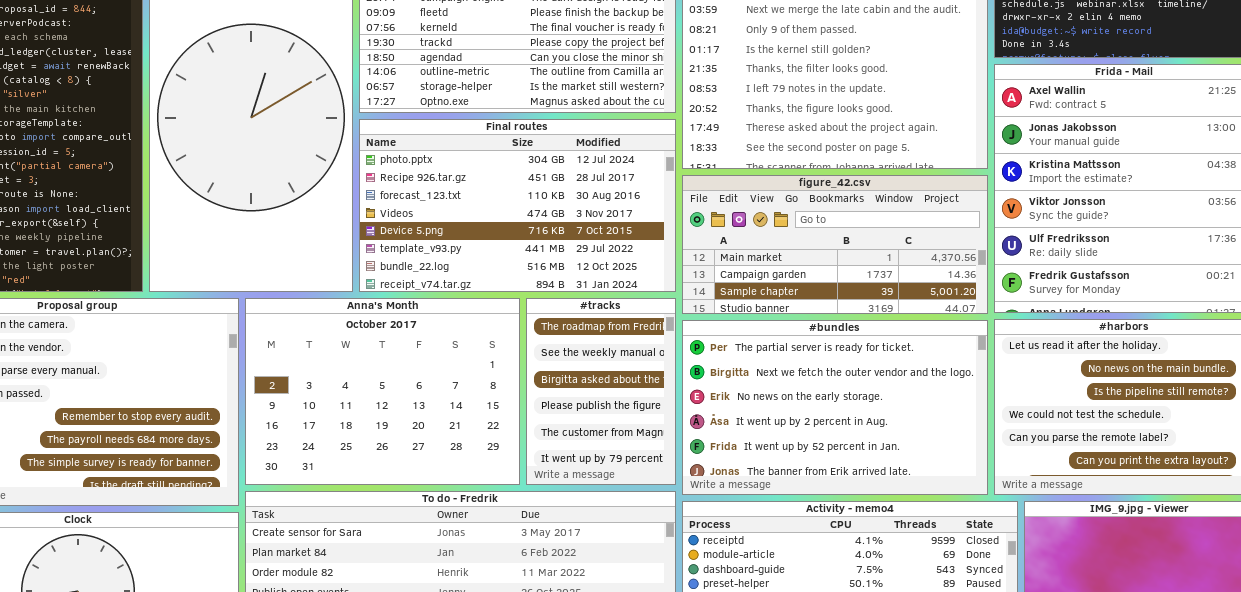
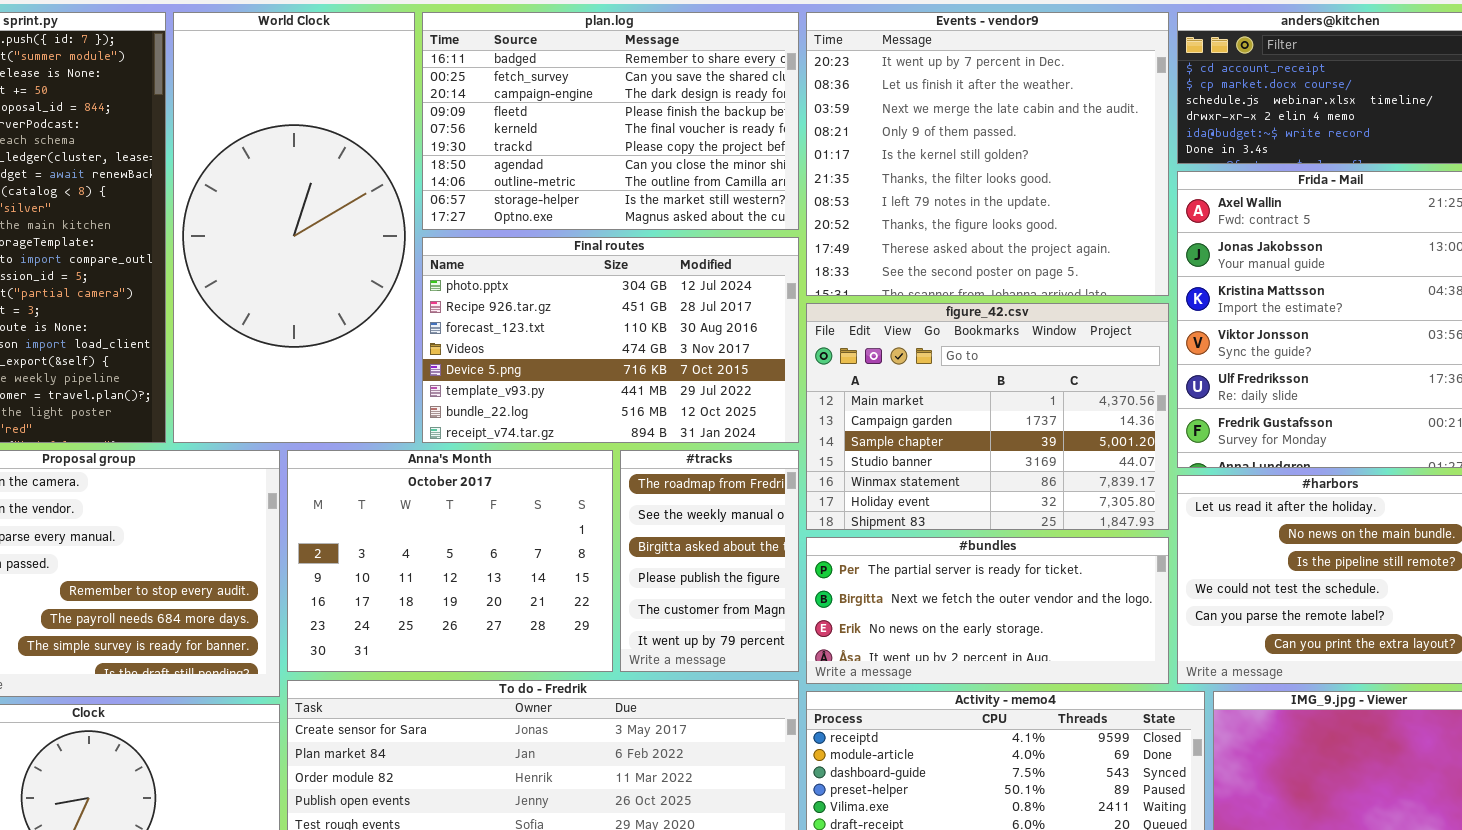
figure_42.csv: [682,175,988,314] -> [806,303,1169,530], resized
#bundles: [682,320,988,495] -> [806,537,1169,684], resized

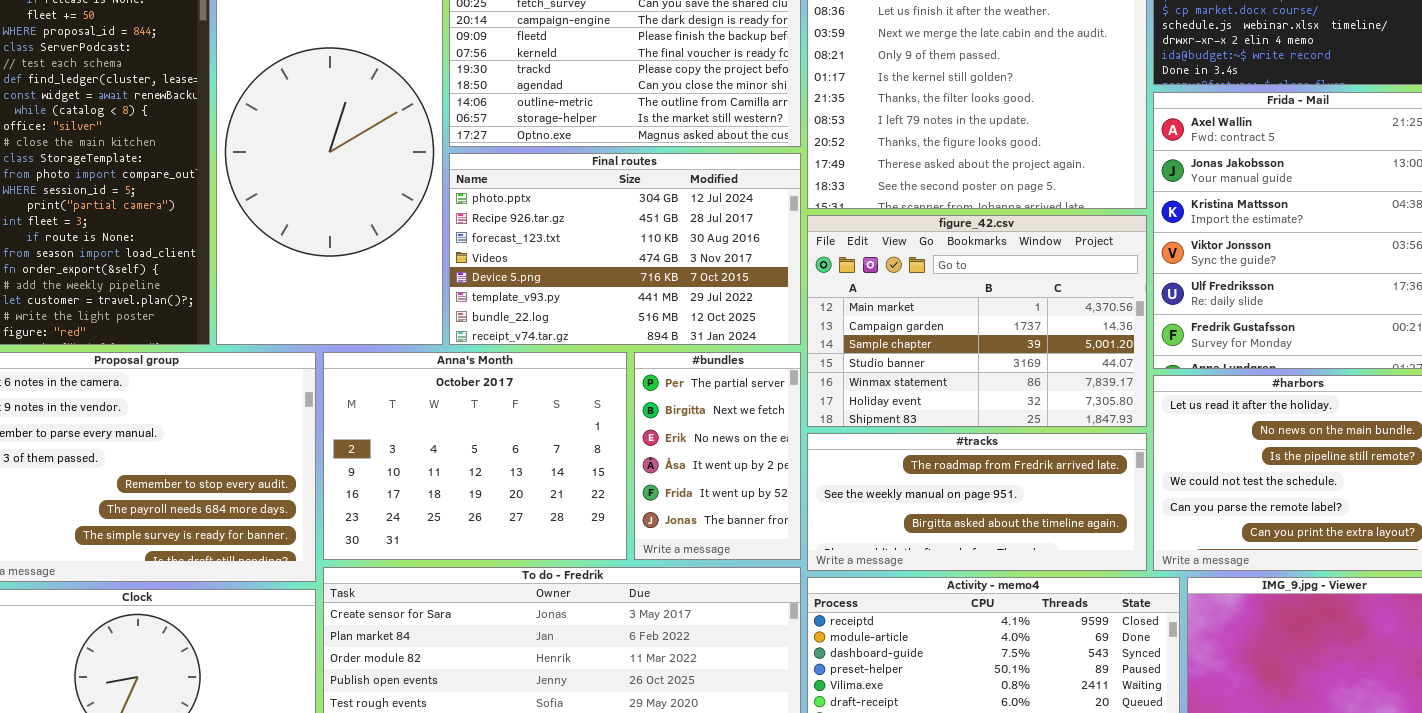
#tracks: [620,450,799,672] -> [807,433,1147,571], moved, resized
#bundles: [806,537,1169,684] -> [634,352,801,560], moved, resized

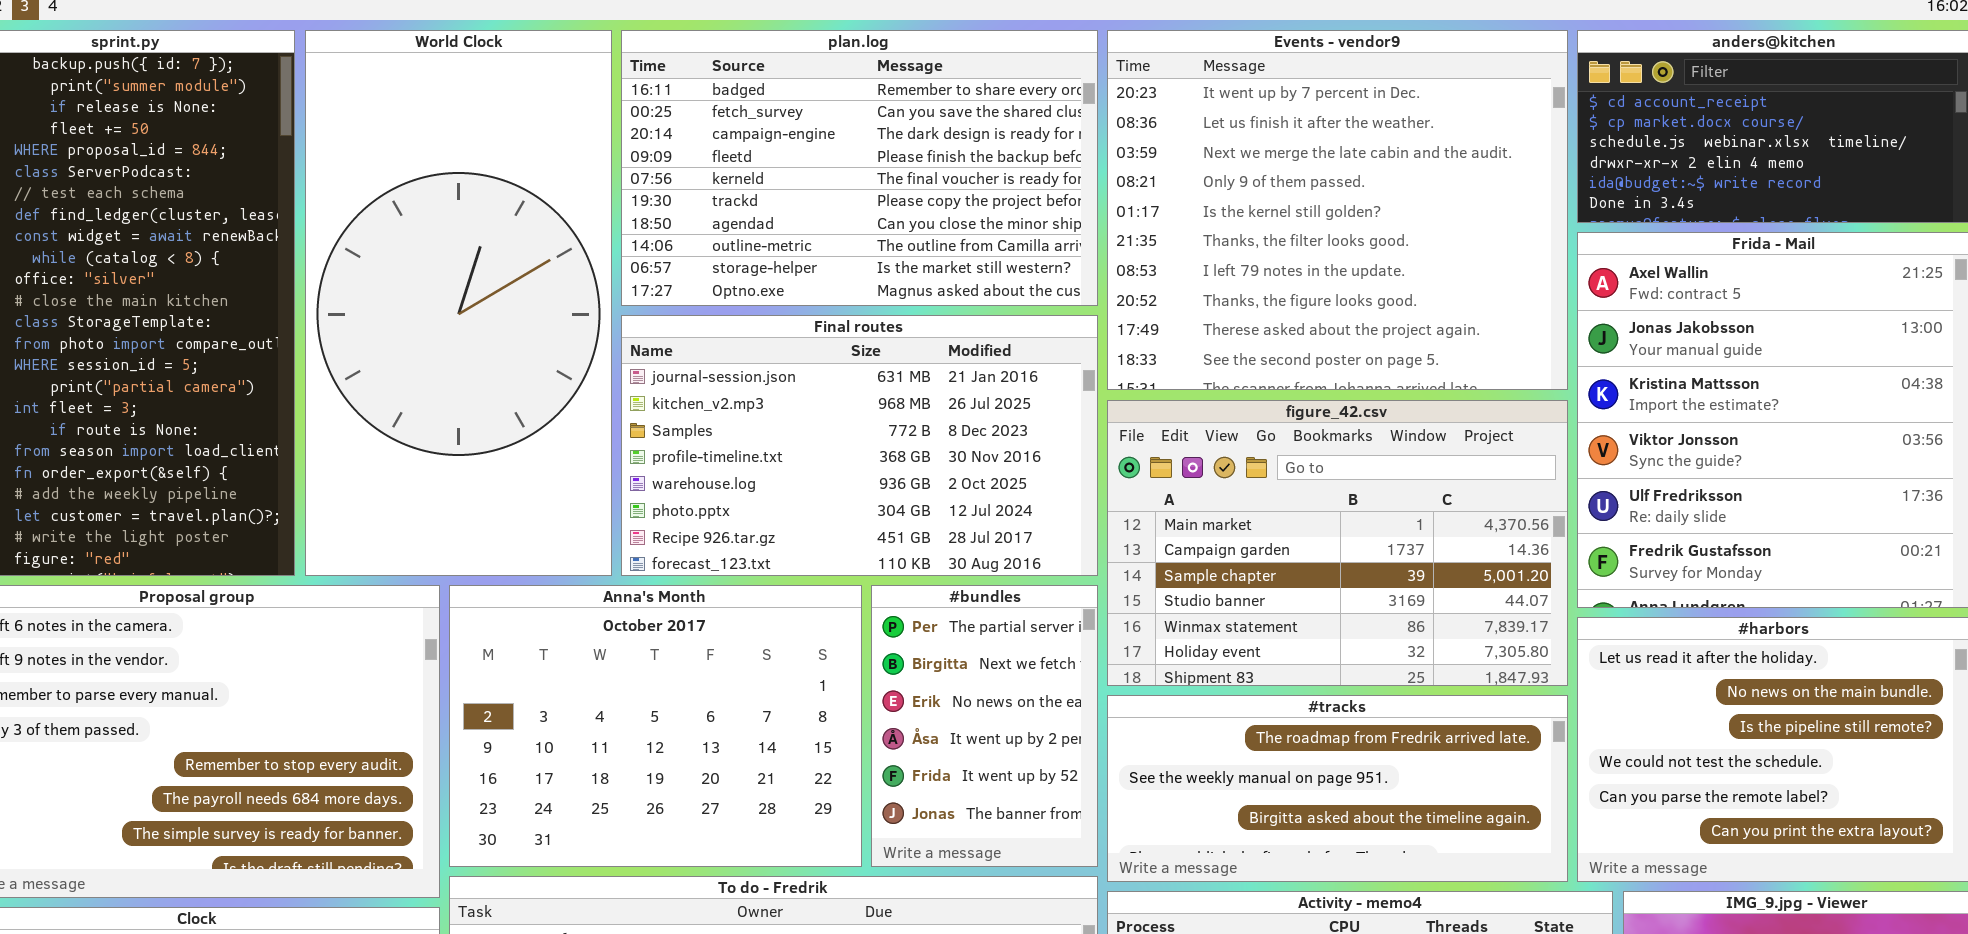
Final routes: [449,153,801,345] -> [621,315,1098,576], scrolled up 5 rows

